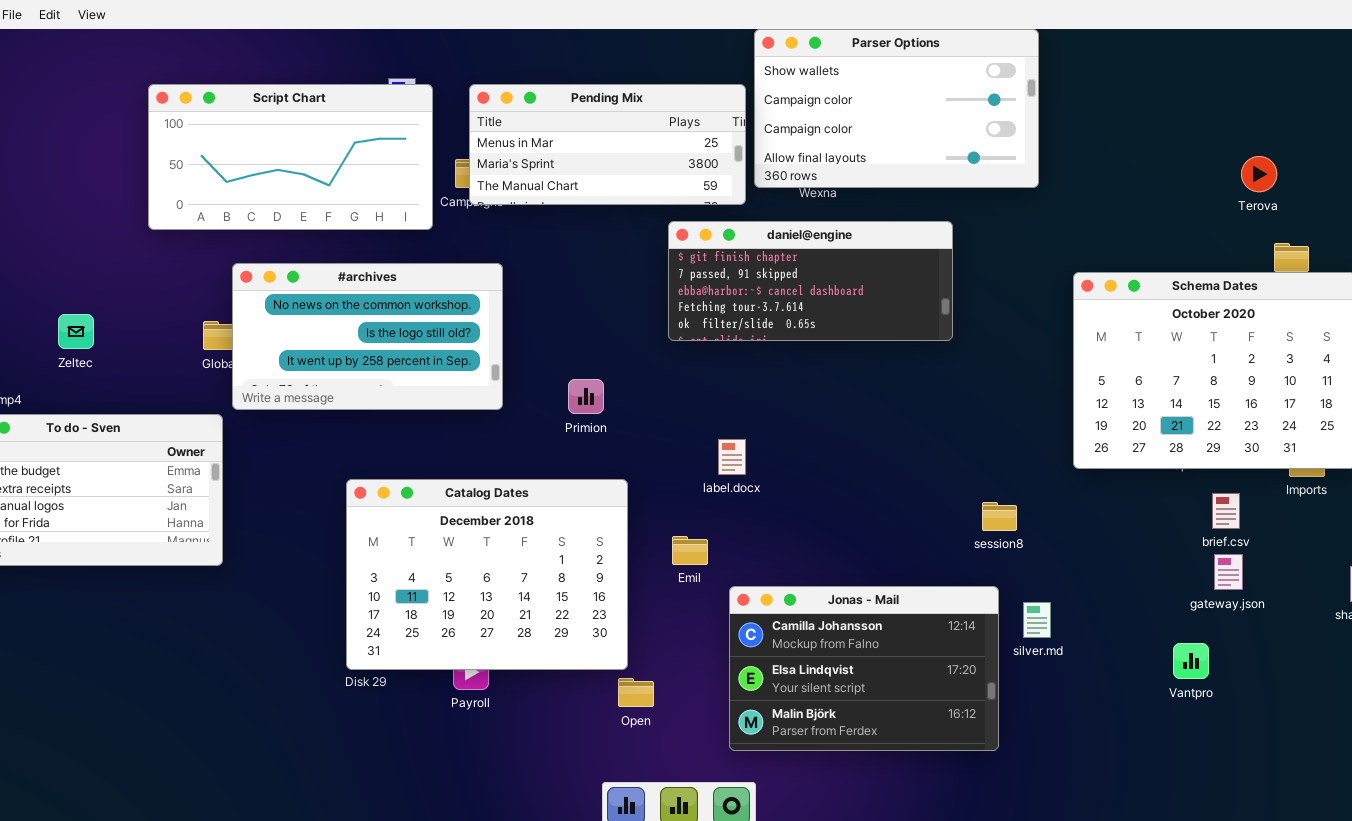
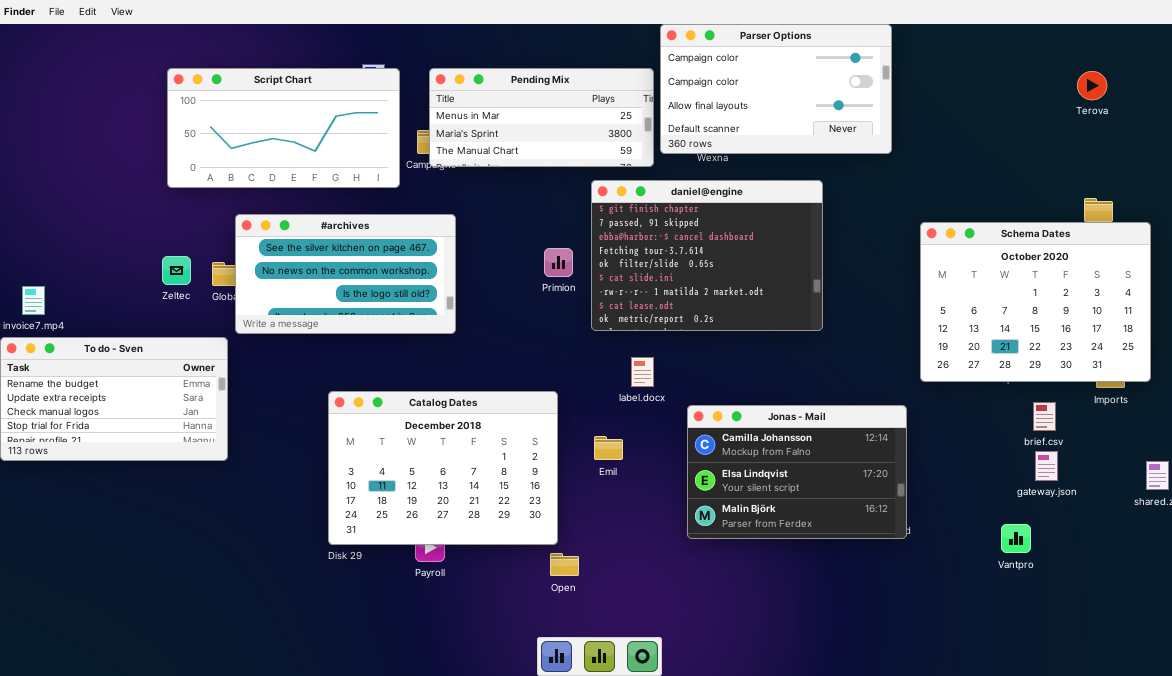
Parser Options: [754,29,1039,188] -> [660,24,892,154], scrolled down 1 row
Terova: [1241,156,1277,192] -> [1077,71,1107,100], moved
daniel@engine: [668,221,953,341] -> [591,180,823,331], resized
#archives: [232,263,503,410] -> [235,214,456,334], scrolled up 1 row
Zeltec: [58,314,94,349] -> [162,256,191,285], moved
Primion: [568,379,604,414] -> [544,248,573,277], moved
Jonas - Mail: [729,586,999,751] -> [687,405,907,539], moved

